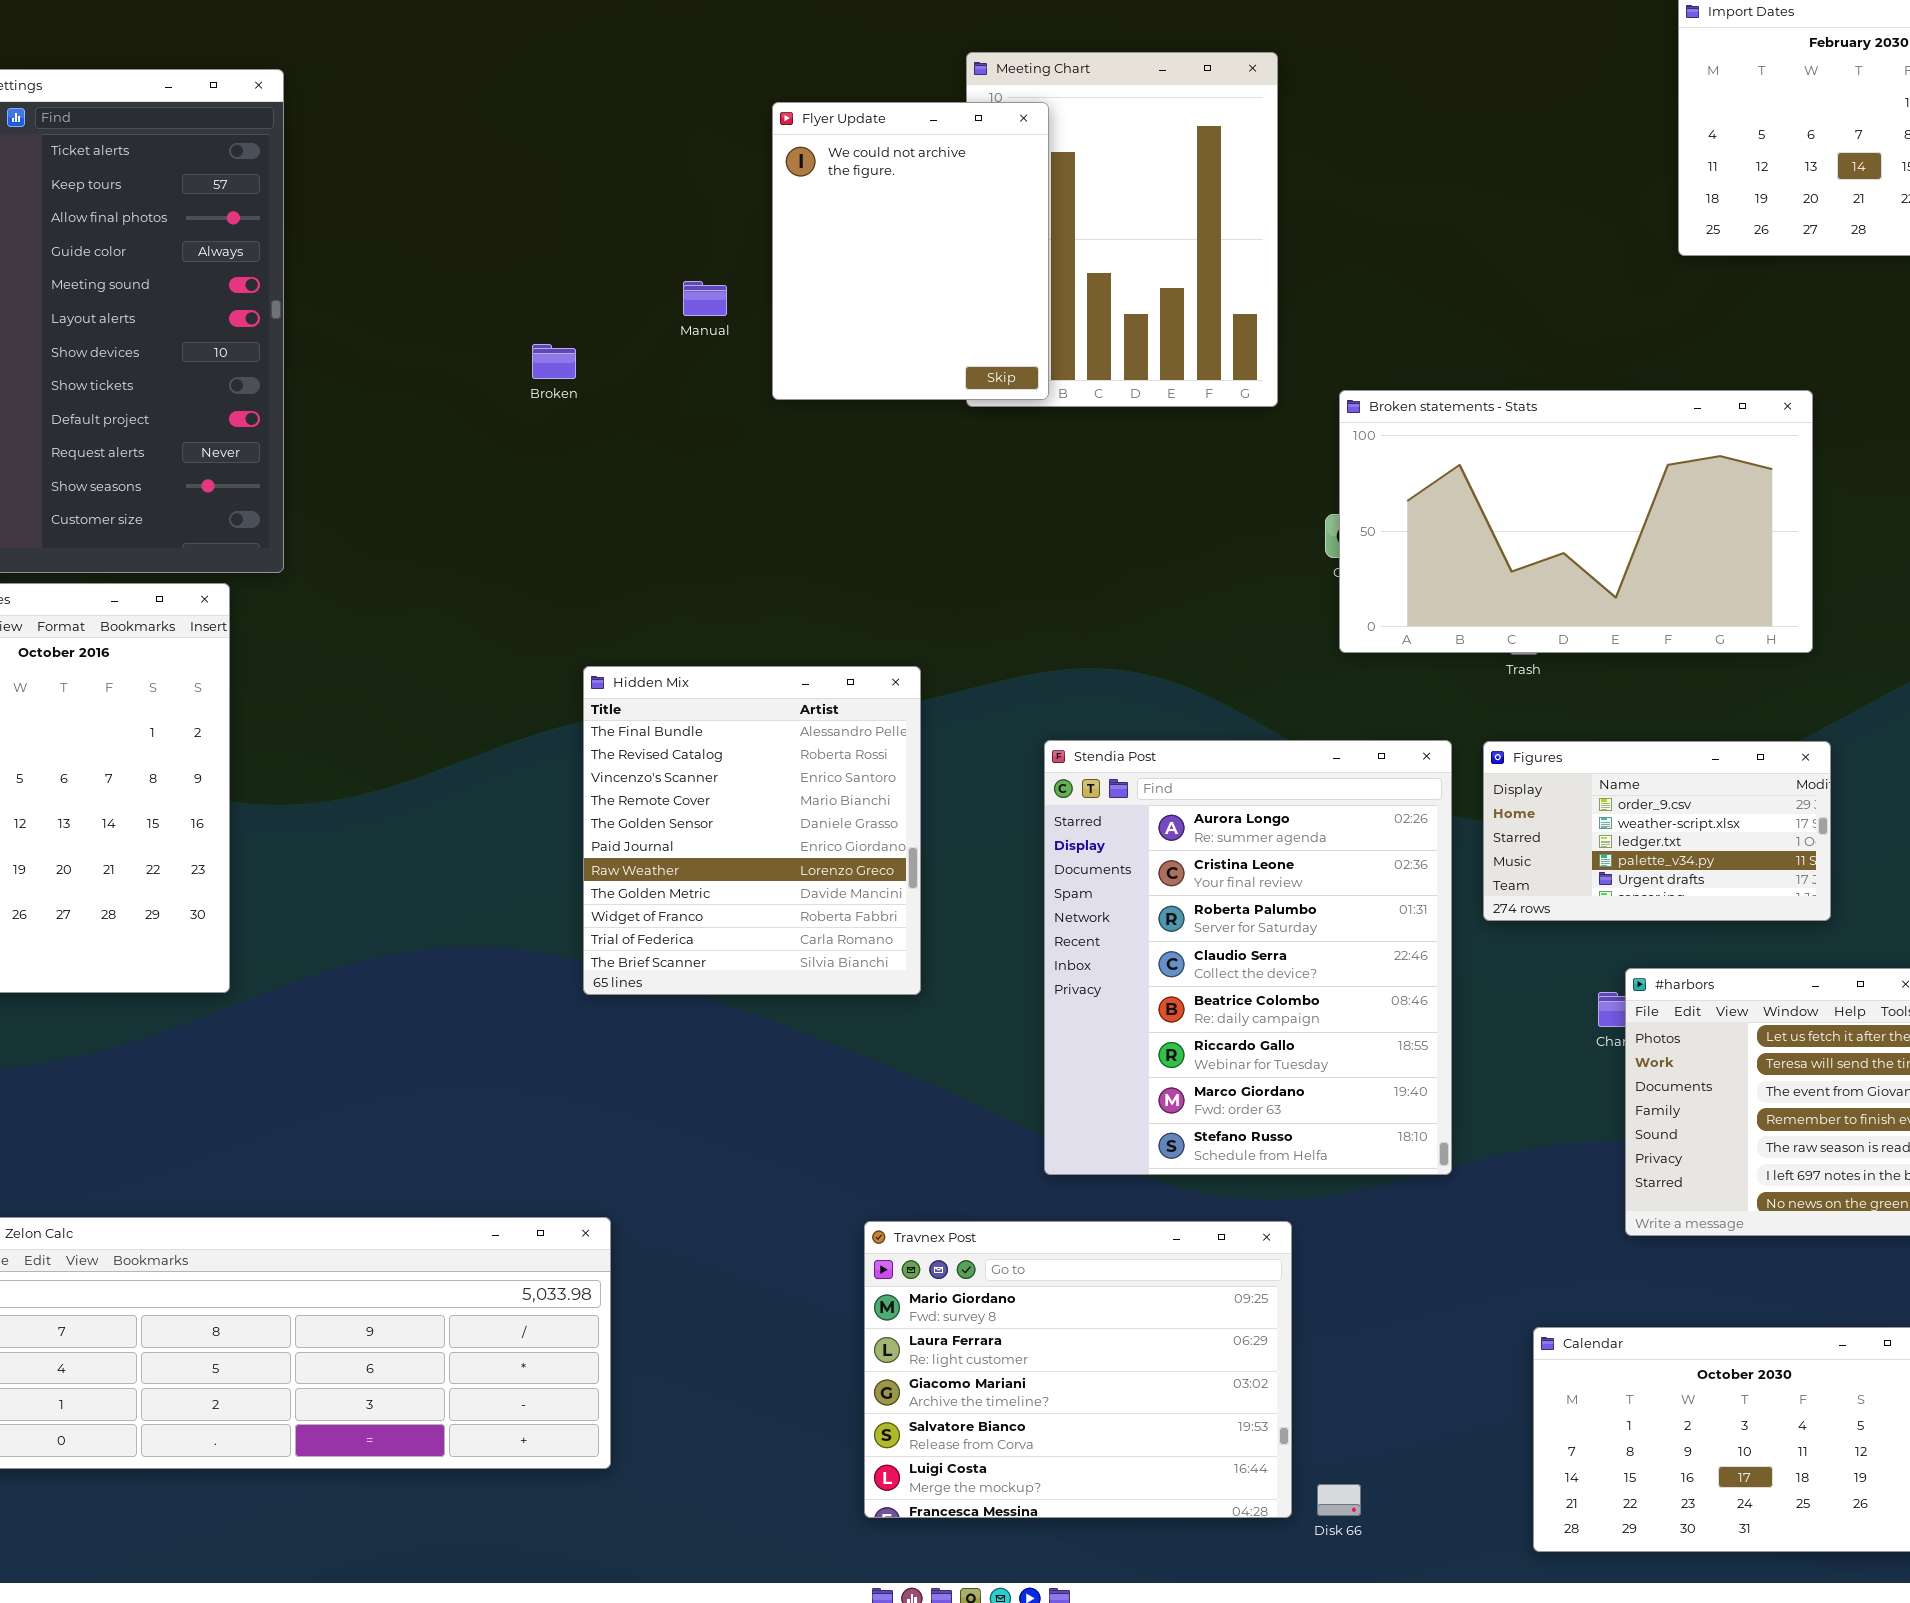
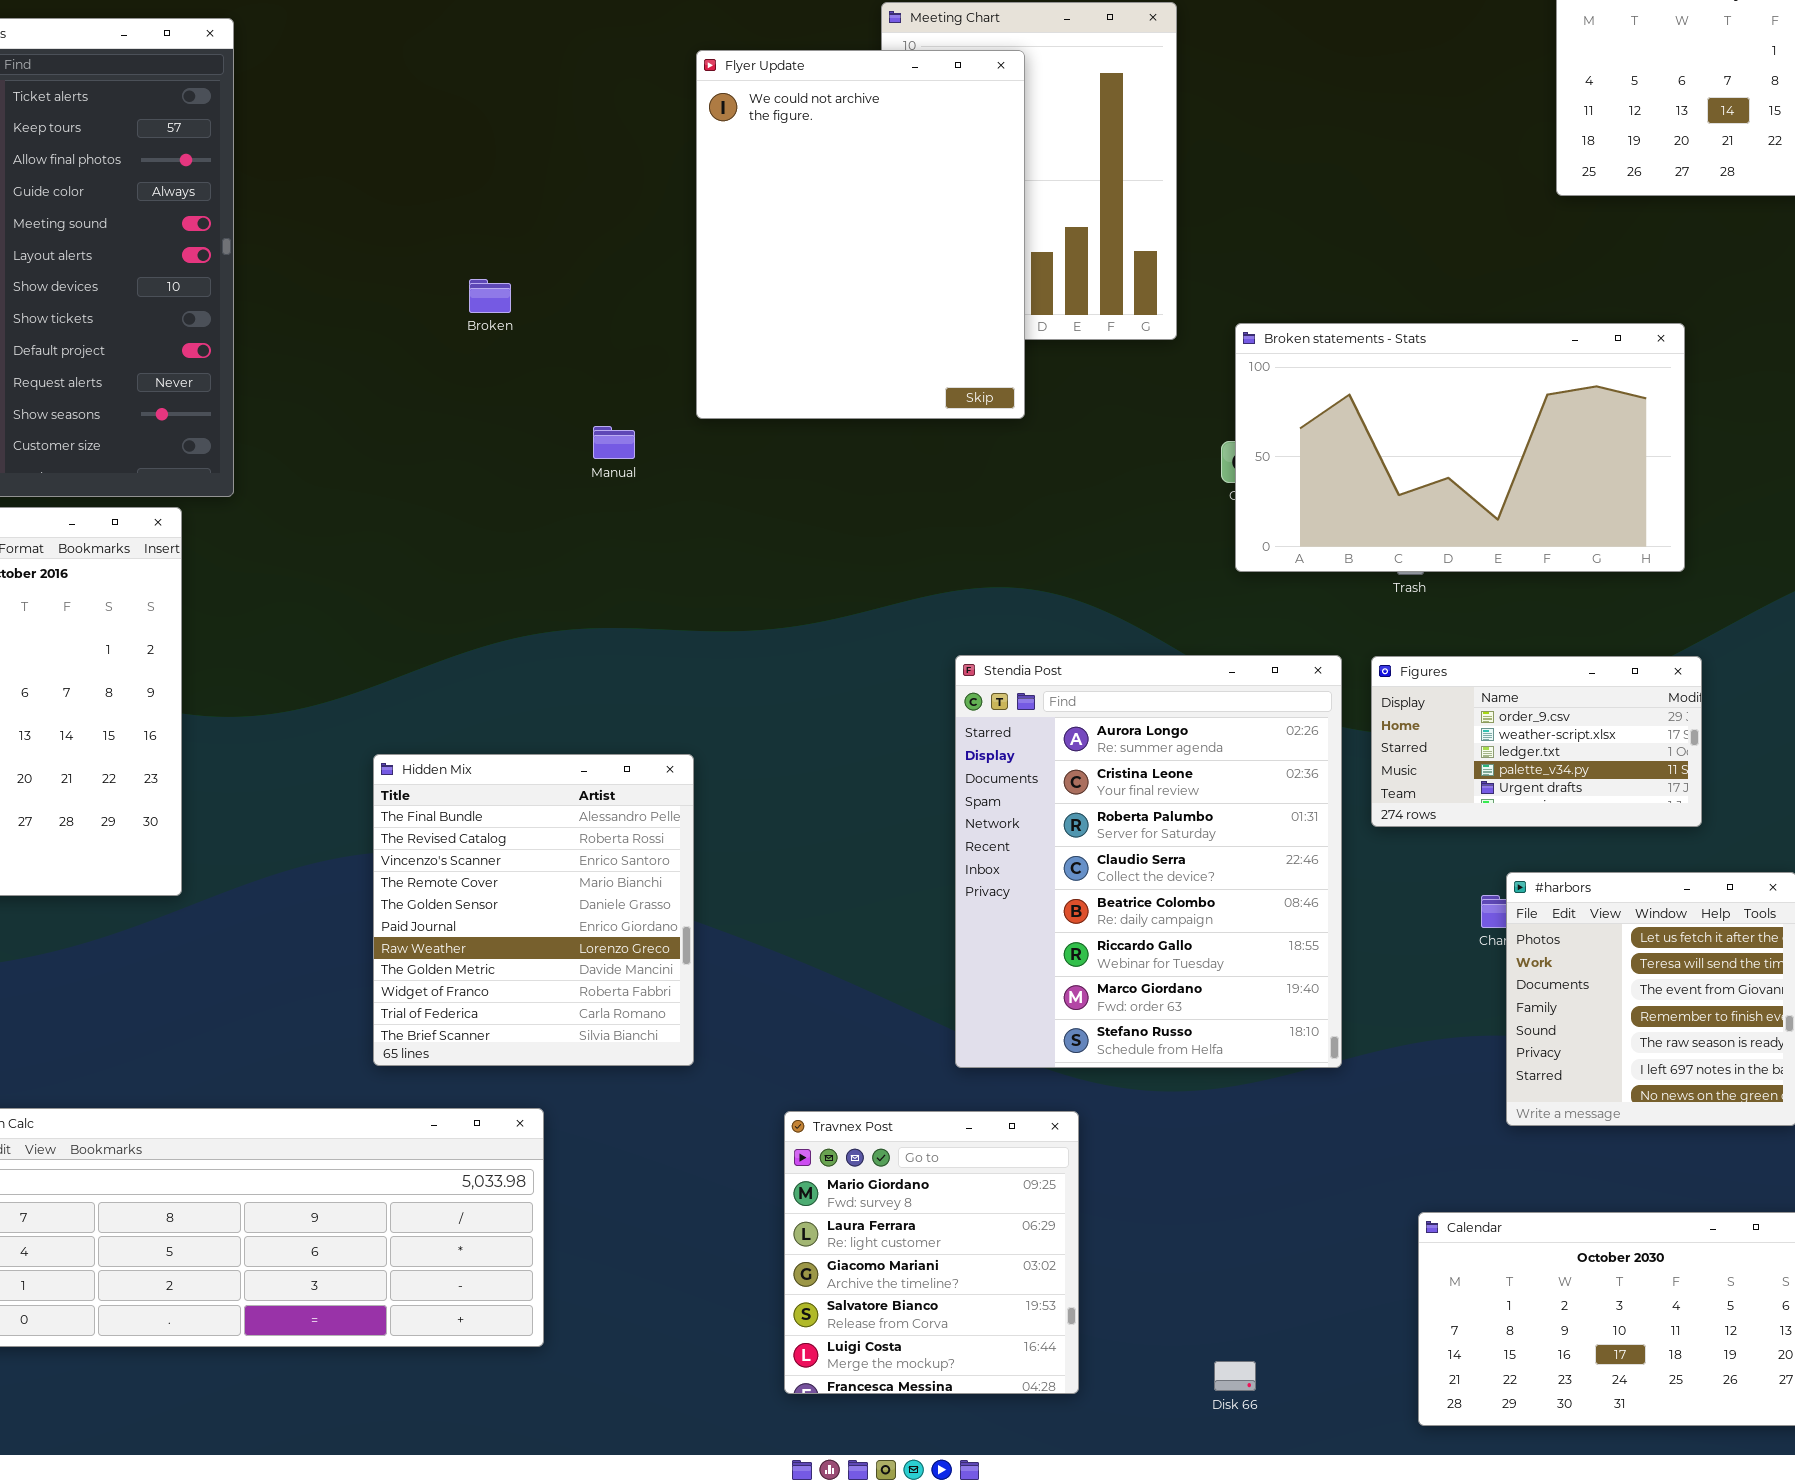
Flyer Update: [772,102,1049,400] -> [696,50,1025,419], resized
Manual: [683,281,727,316] -> [593,426,635,459], moved
Hidden Mix: [583,666,921,995] -> [373,754,694,1066], moved
Travnex Post: [864,1221,1292,1518] -> [784,1111,1079,1394], resized

